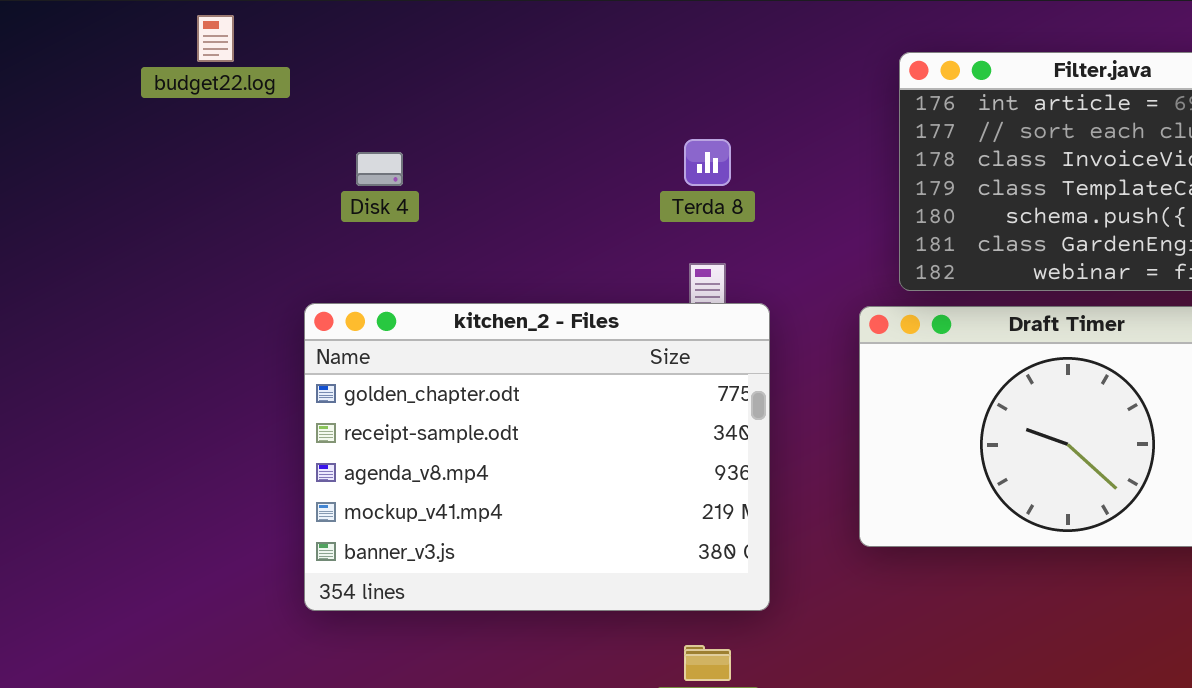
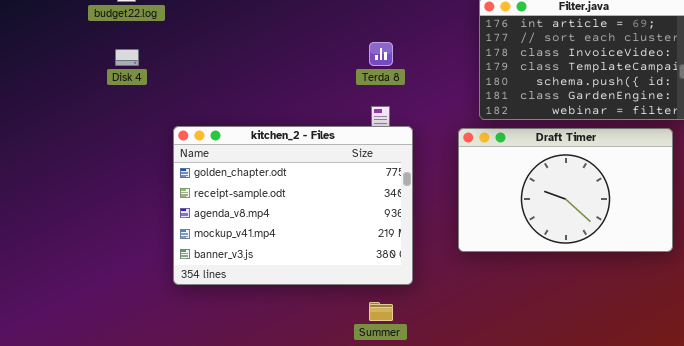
Disk 4: [356,152,403,186] -> [115,49,139,66], moved

